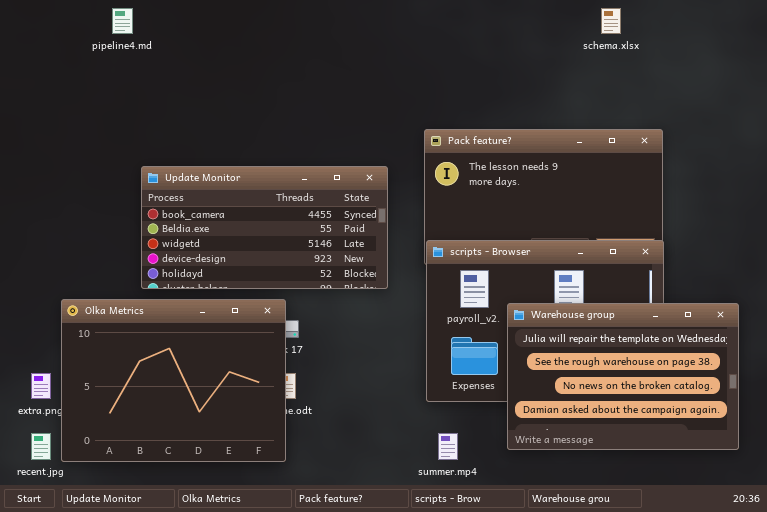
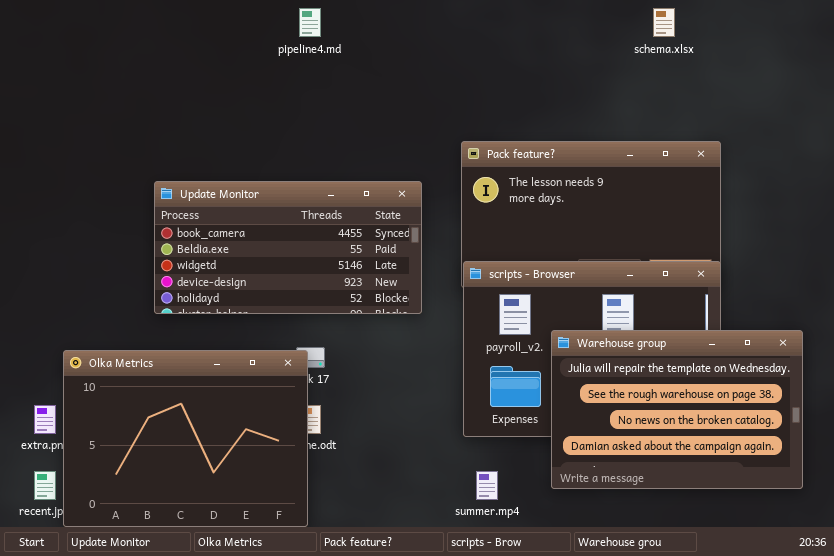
pipeline4.md: [112,8,133,34] -> [299,8,321,37], moved
Olka Metrics: [61,299,286,462] -> [63,350,308,527], moved

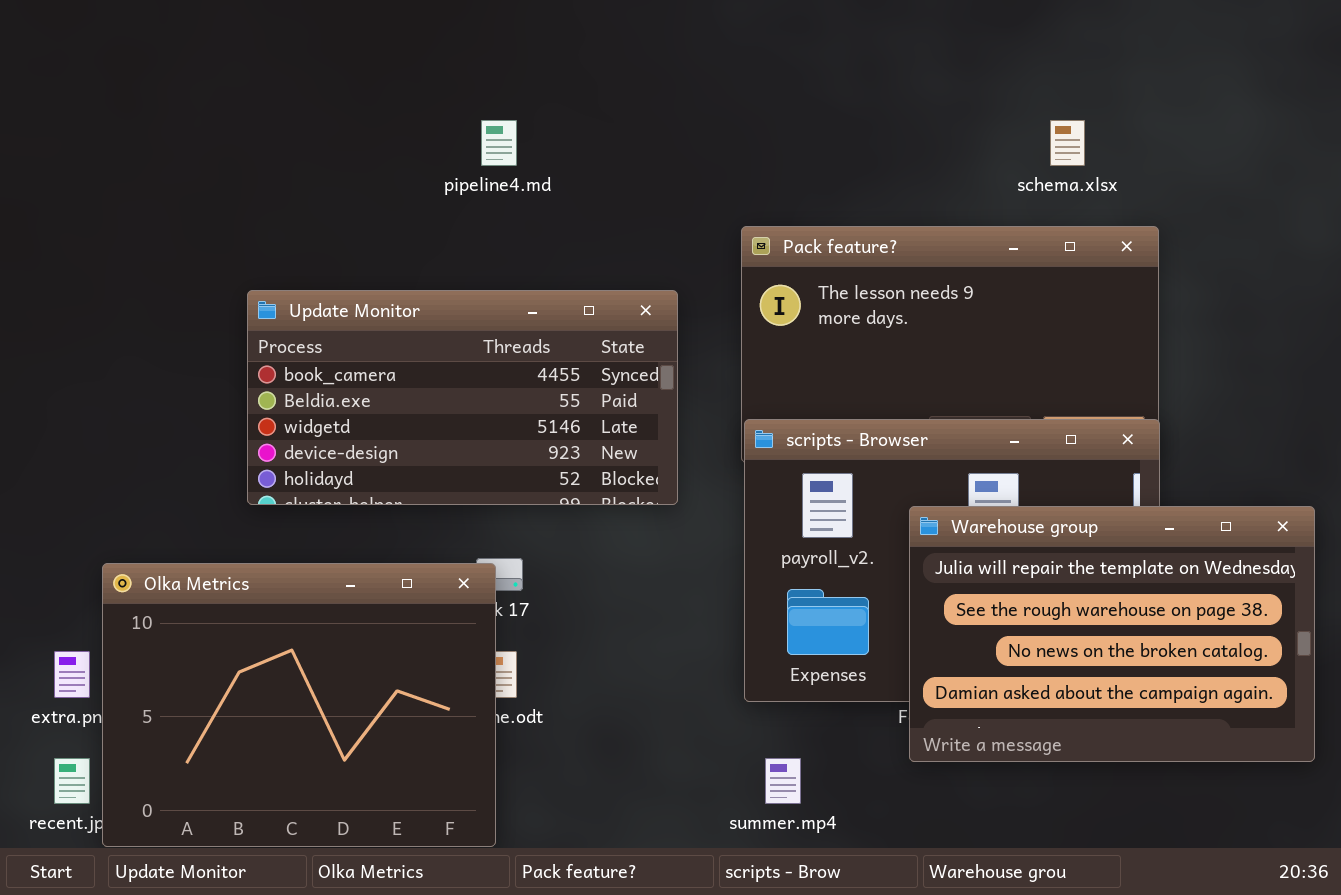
pipeline4.md: [299,8,321,37] -> [481,120,517,166], moved
schema.xlsx: [653,8,675,37] -> [1050,120,1085,166], moved
Warehouse group: [551,330,803,489] -> [909,506,1315,762], moved

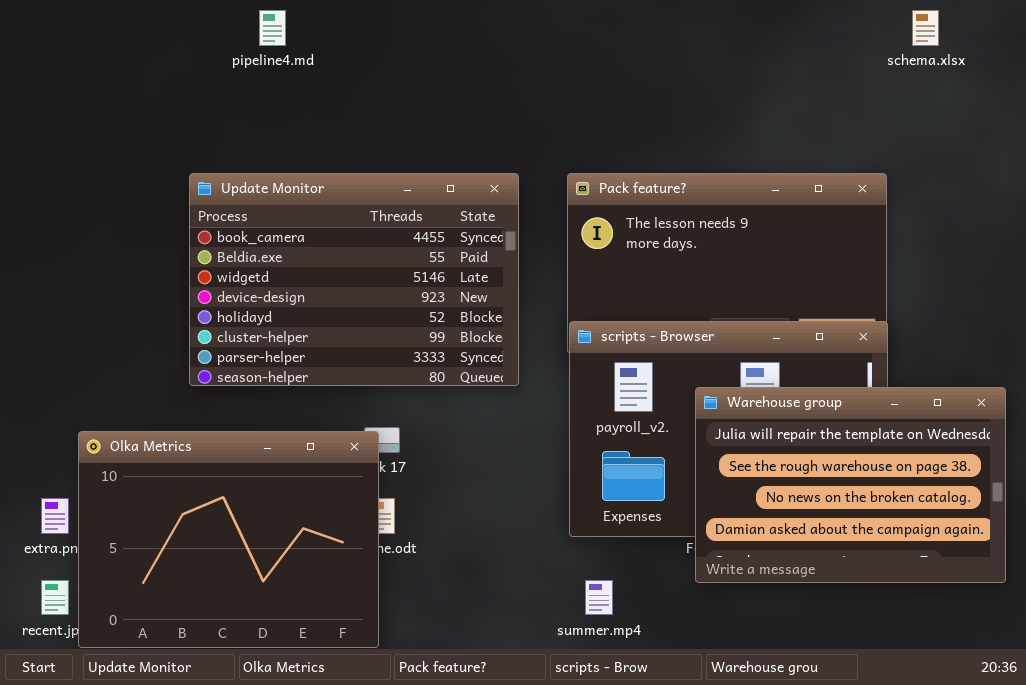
pipeline4.md: [481,120,517,166] -> [259,10,286,46], moved
schema.xlsx: [1050,120,1085,166] -> [912,10,939,46], moved
Update Monitor: [247,290,678,505] -> [189,173,519,386], resized

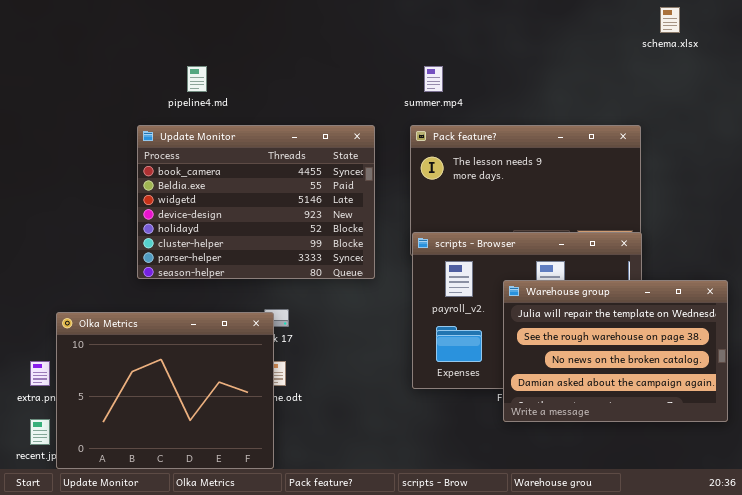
pipeline4.md: [259,10,286,46] -> [187,66,207,92], moved
summer.mp4: [585,580,613,615] -> [424,66,443,92], moved

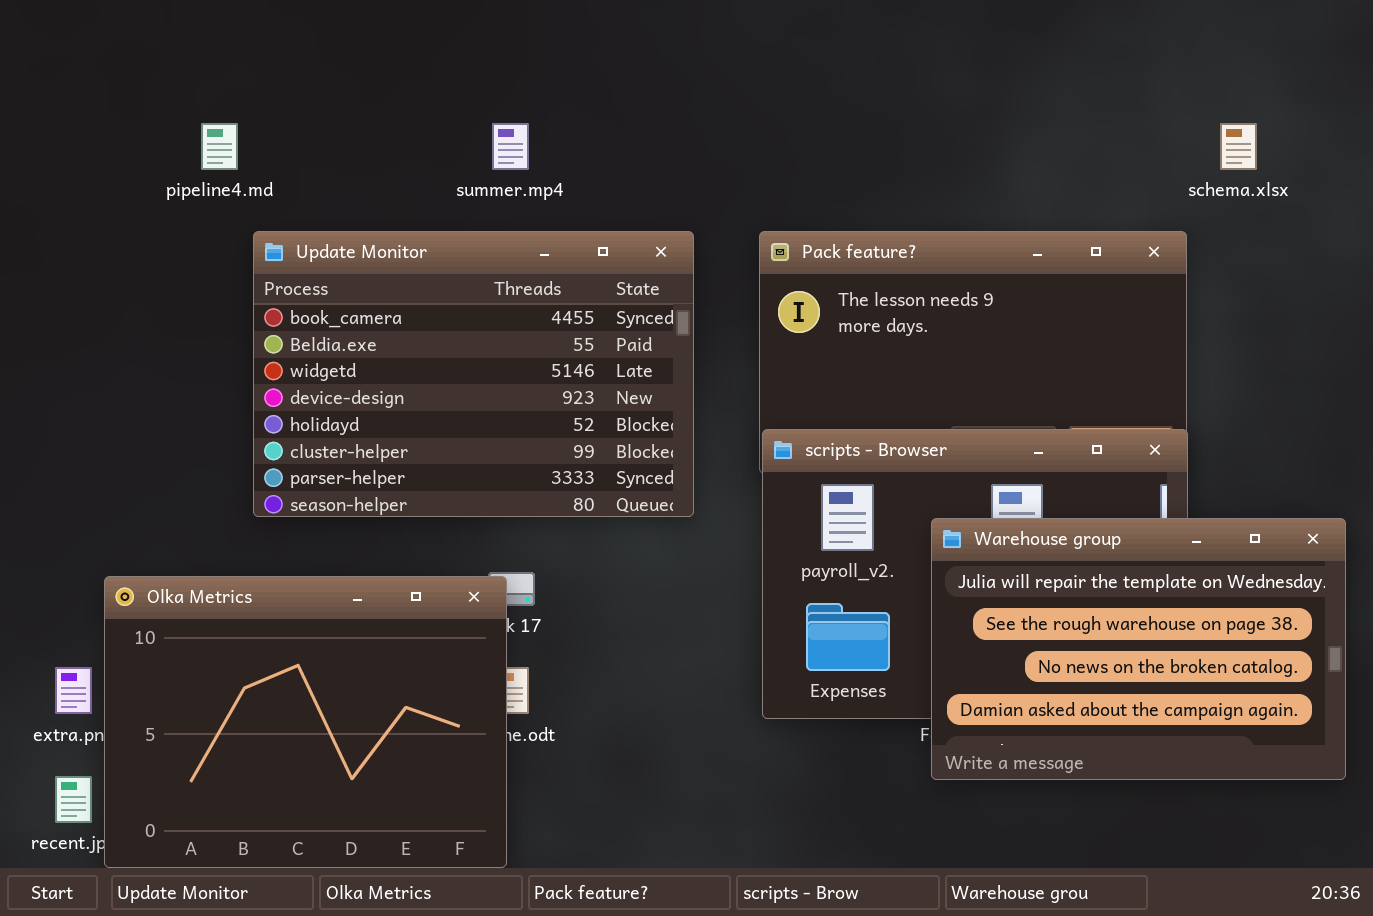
schema.xlsx: [660,7,680,33] -> [1220,123,1257,170], moved
pipeline4.md: [187,66,207,92] -> [201,123,238,170], moved
summer.mp4: [424,66,443,92] -> [492,123,529,170], moved

